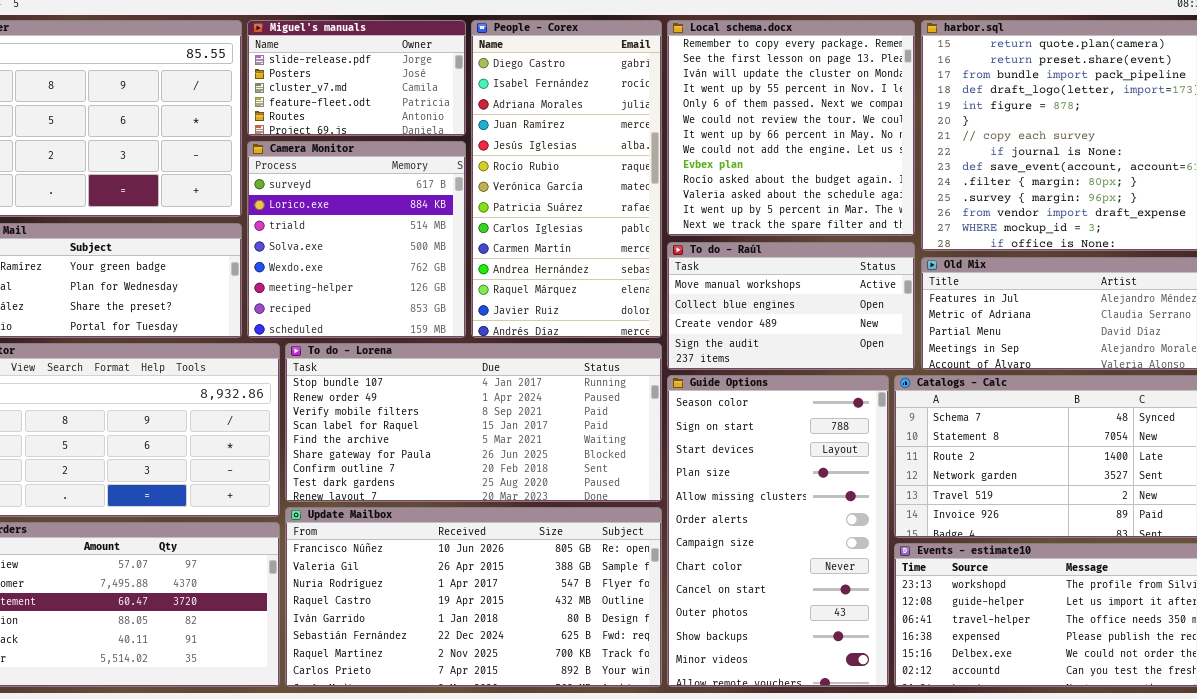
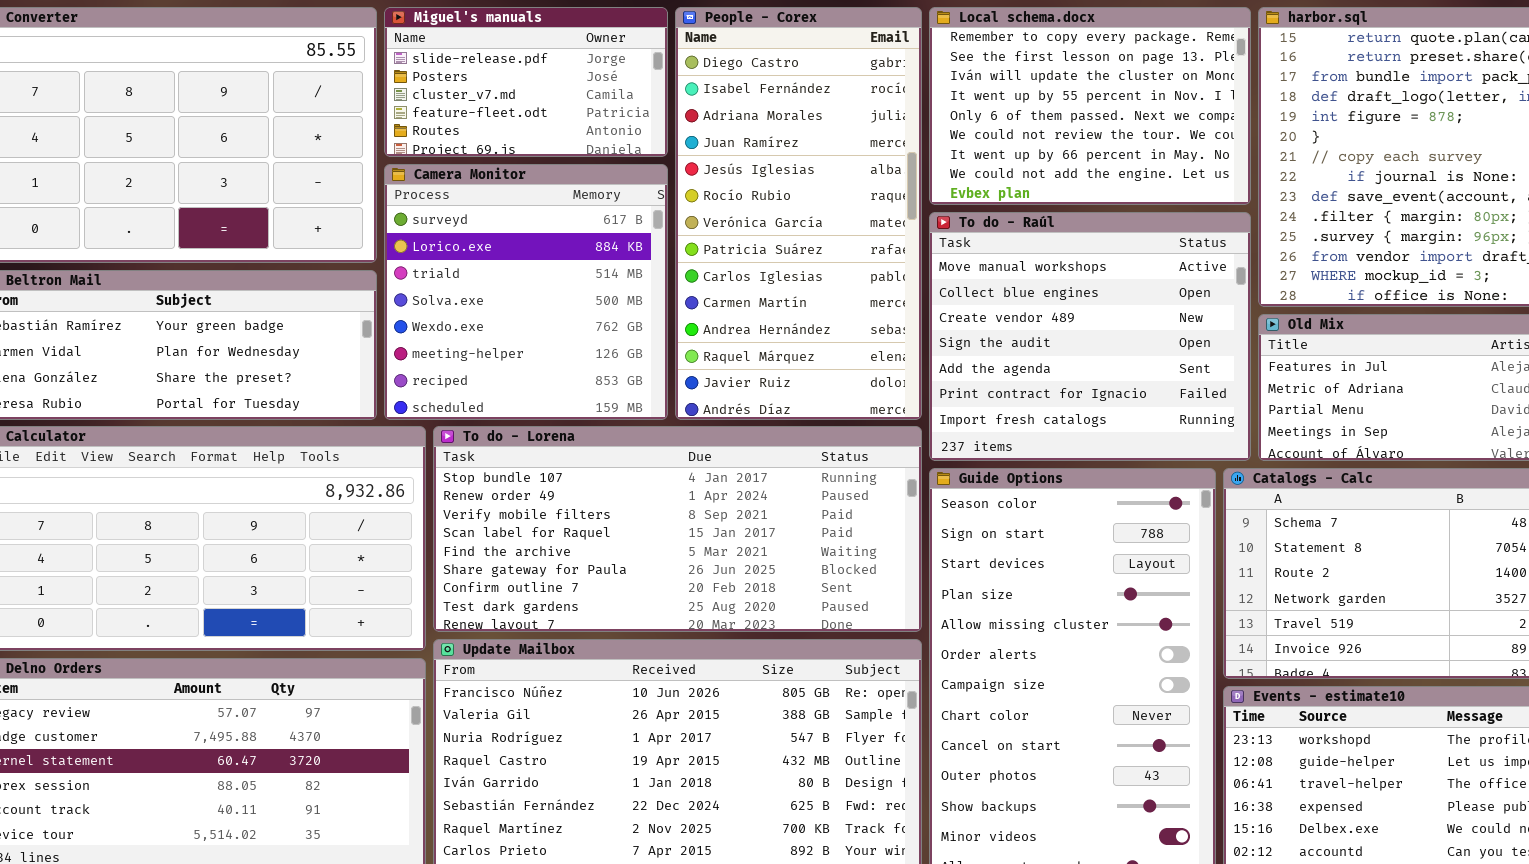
Local schema.docx: [667,20,915,236] -> [929,7,1251,205], resized
To do - Raúl: [667,242,915,370] -> [929,212,1251,461], resized

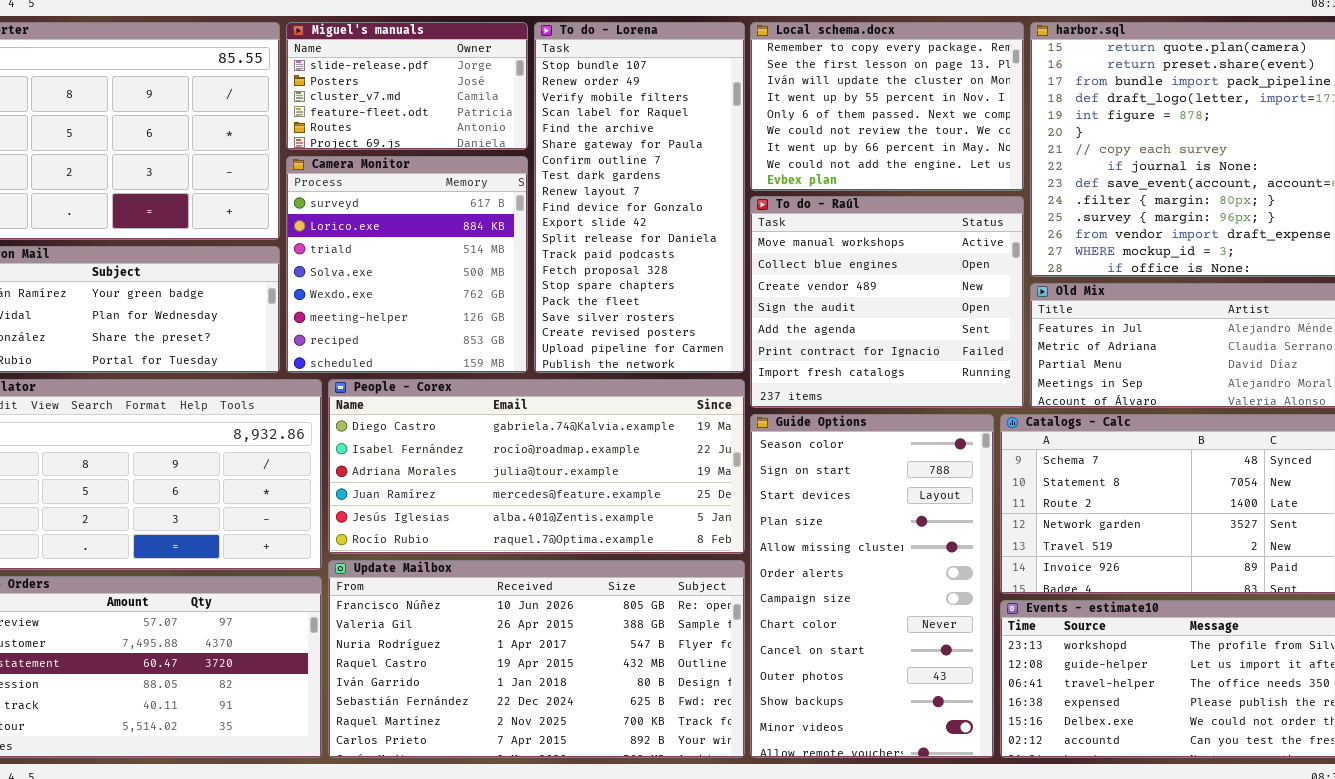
People - Corex: [675,7,922,420] -> [328,379,745,554], moved, resized
To do - Lorena: [433,426,922,632] -> [534,22,745,373], moved, resized

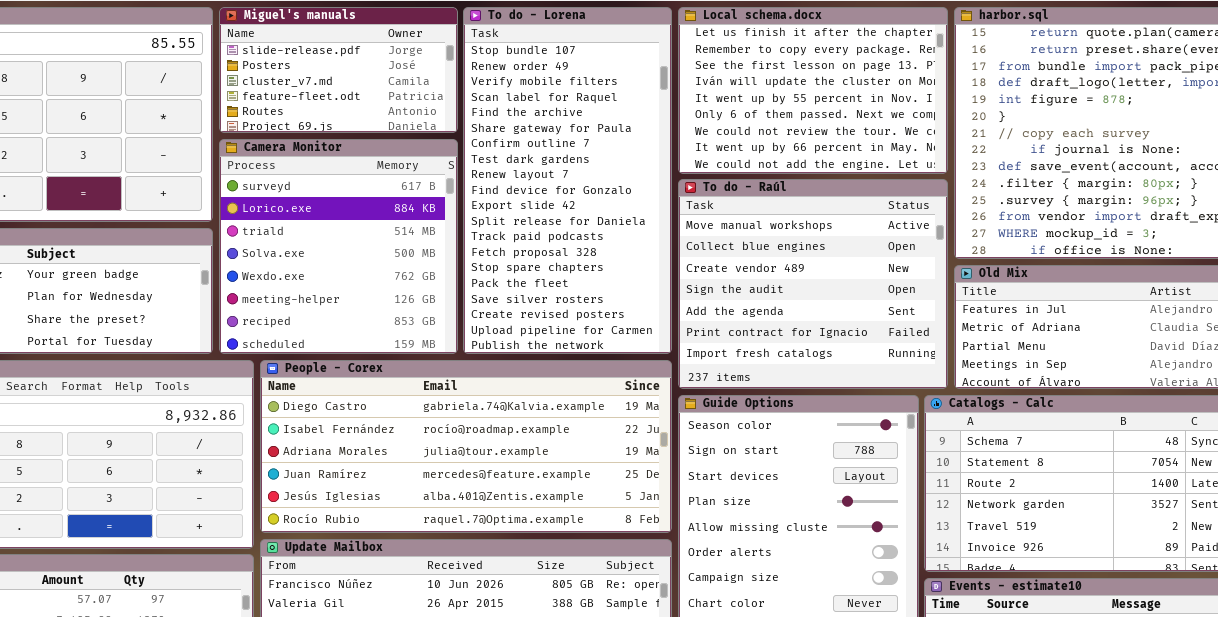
Local schema.docx: [750,22,1024,191] -> [678,7,948,174], scrolled up 1 row

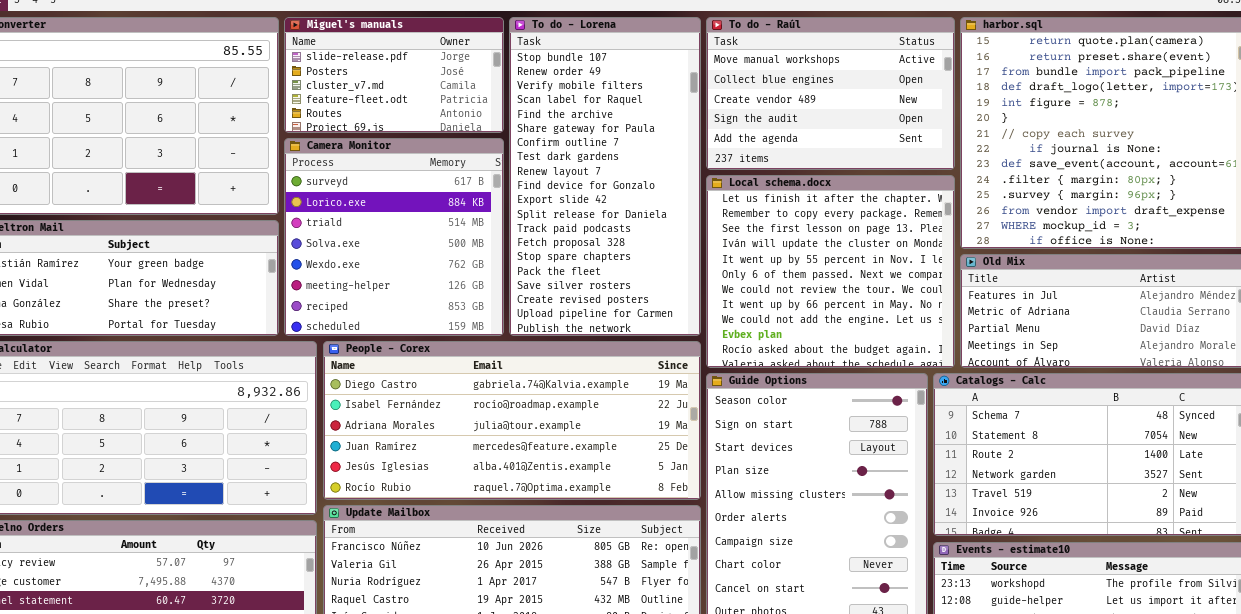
Local schema.docx: [678,7,948,174] -> [706,175,955,368], moved, resized
To do - Raúl: [678,179,948,389] -> [706,17,955,170], moved, resized

